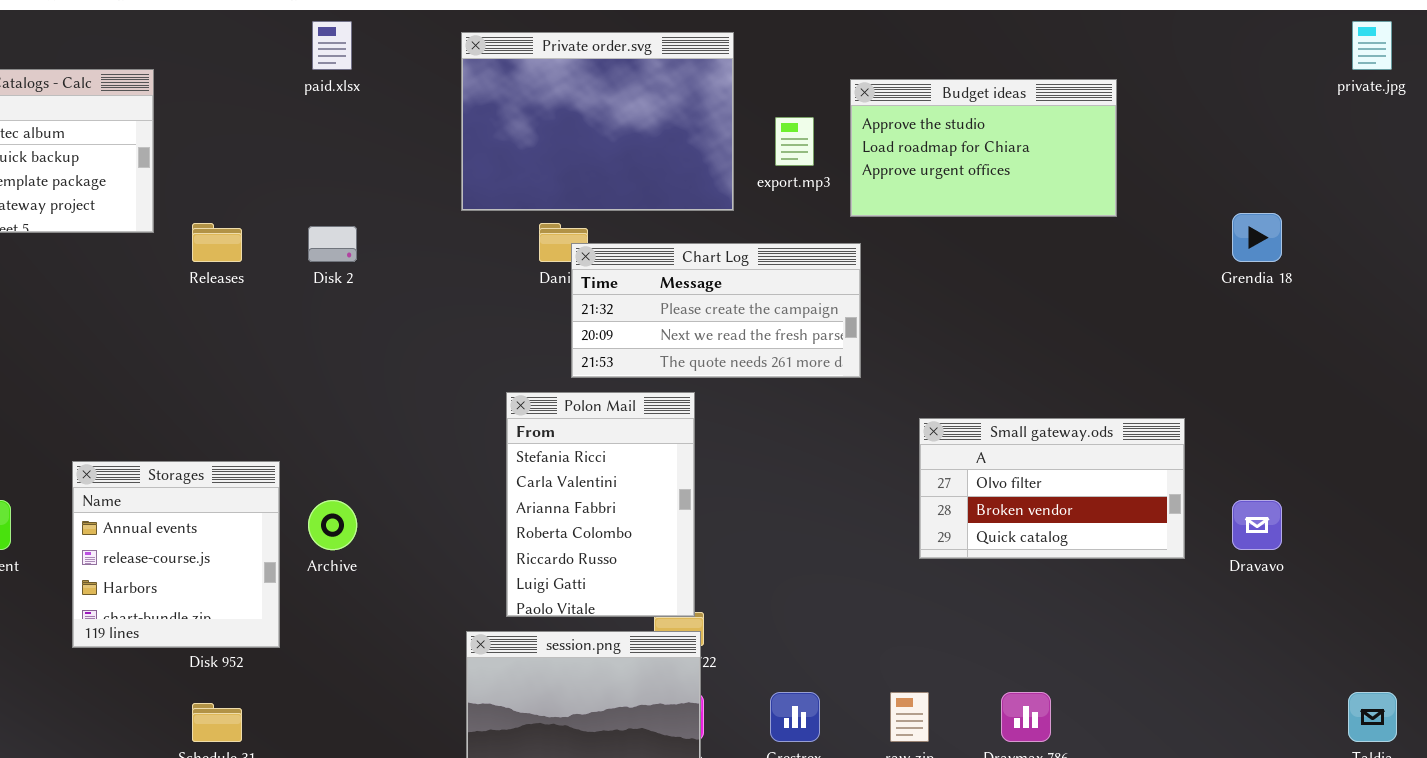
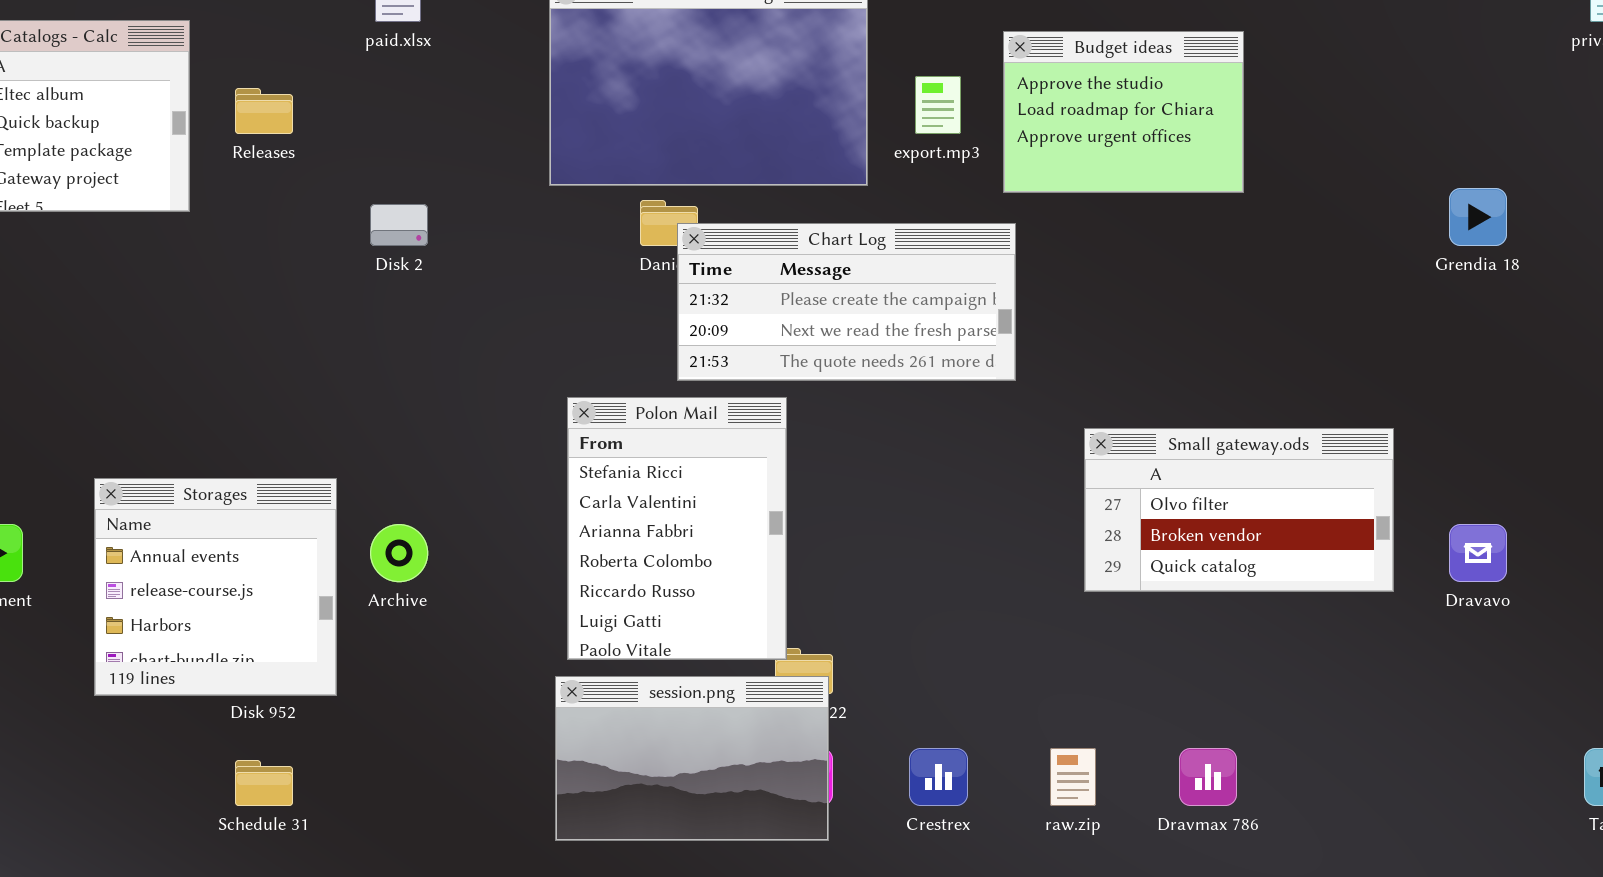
Budget ideas: [850,79,1117,217] -> [1003,31,1244,193], resized
Releases: [192,223,242,262] -> [235,88,293,134], moved
Polon Mail: [506,392,695,617] -> [567,397,787,660], moved

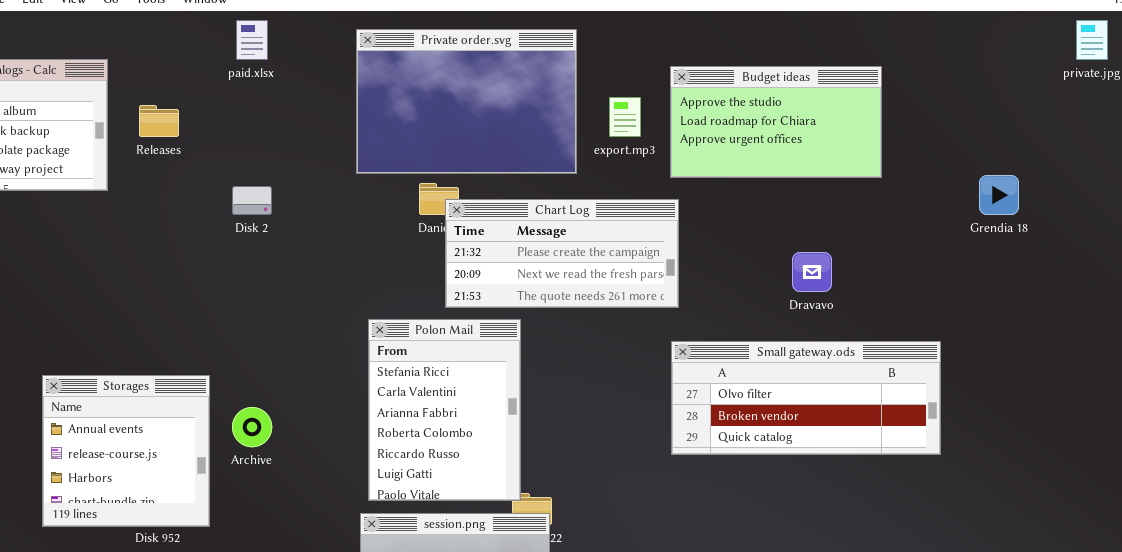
Budget ideas: [1003,31,1244,193] -> [670,66,882,178], resized
Small gateway.ods: [1084,428,1394,592] -> [671,341,941,455], resized
Dravavo: [1449,524,1507,582] -> [792,252,832,292], moved

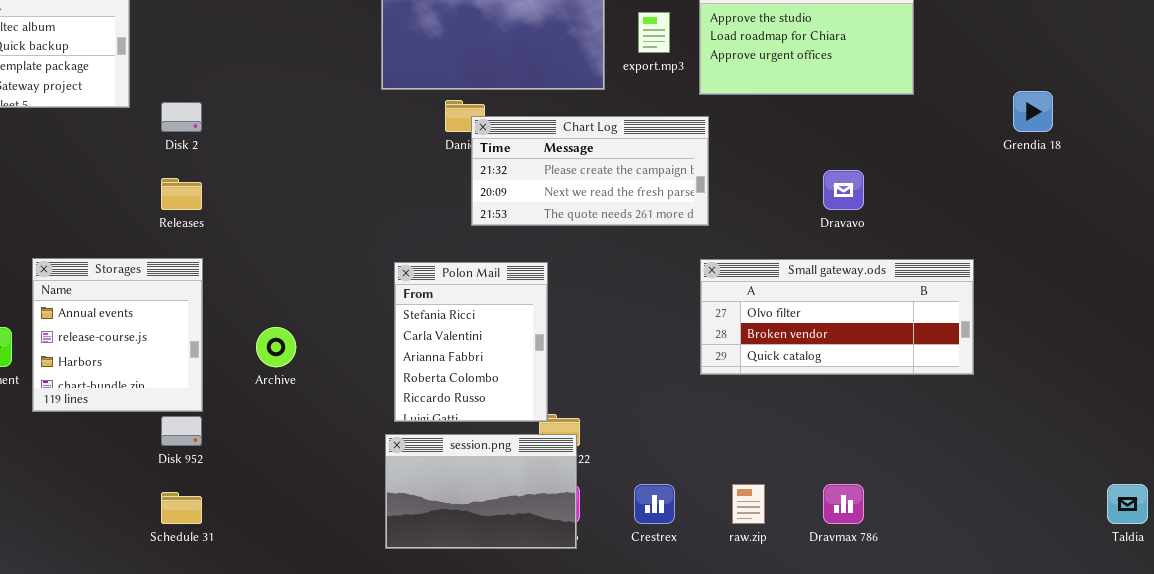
Releases: [139,105,179,137] -> [161,178,202,210], moved
Disk 2: [232,186,272,215] -> [161,102,202,132], moved
Polon Mail: [368,319,521,501] -> [394,262,548,422], resized
Storages: [42,375,210,527] -> [32,258,203,412], moved

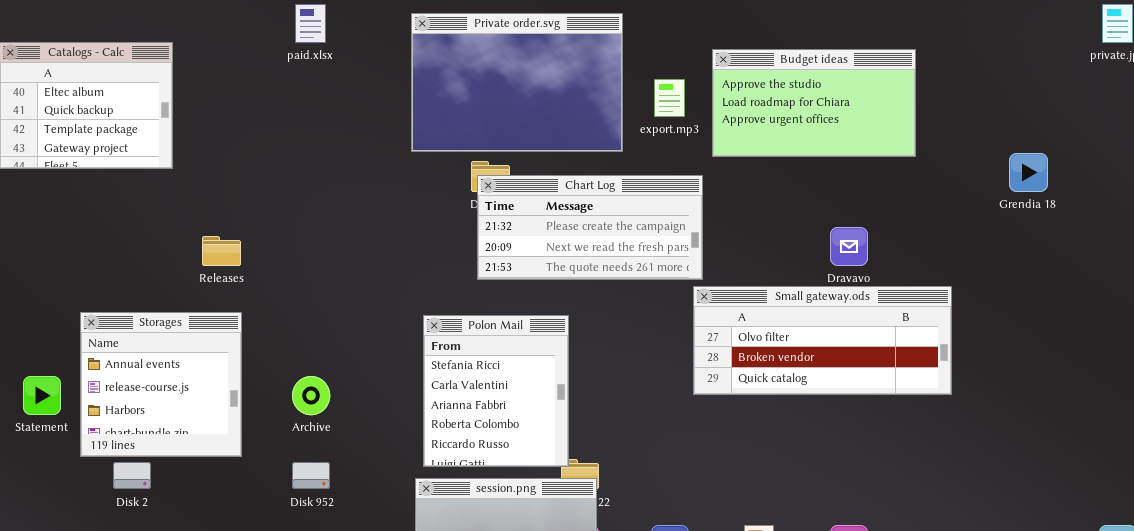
Disk 2: [161,102,202,132] -> [113,462,151,489], moved
Chart Log: [471,116,709,226] -> [477,175,703,280], moved
Small gateway.ods: [700,259,974,375] -> [693,286,952,395], moved
Disk 952: [161,416,202,446] -> [292,462,330,489], moved

